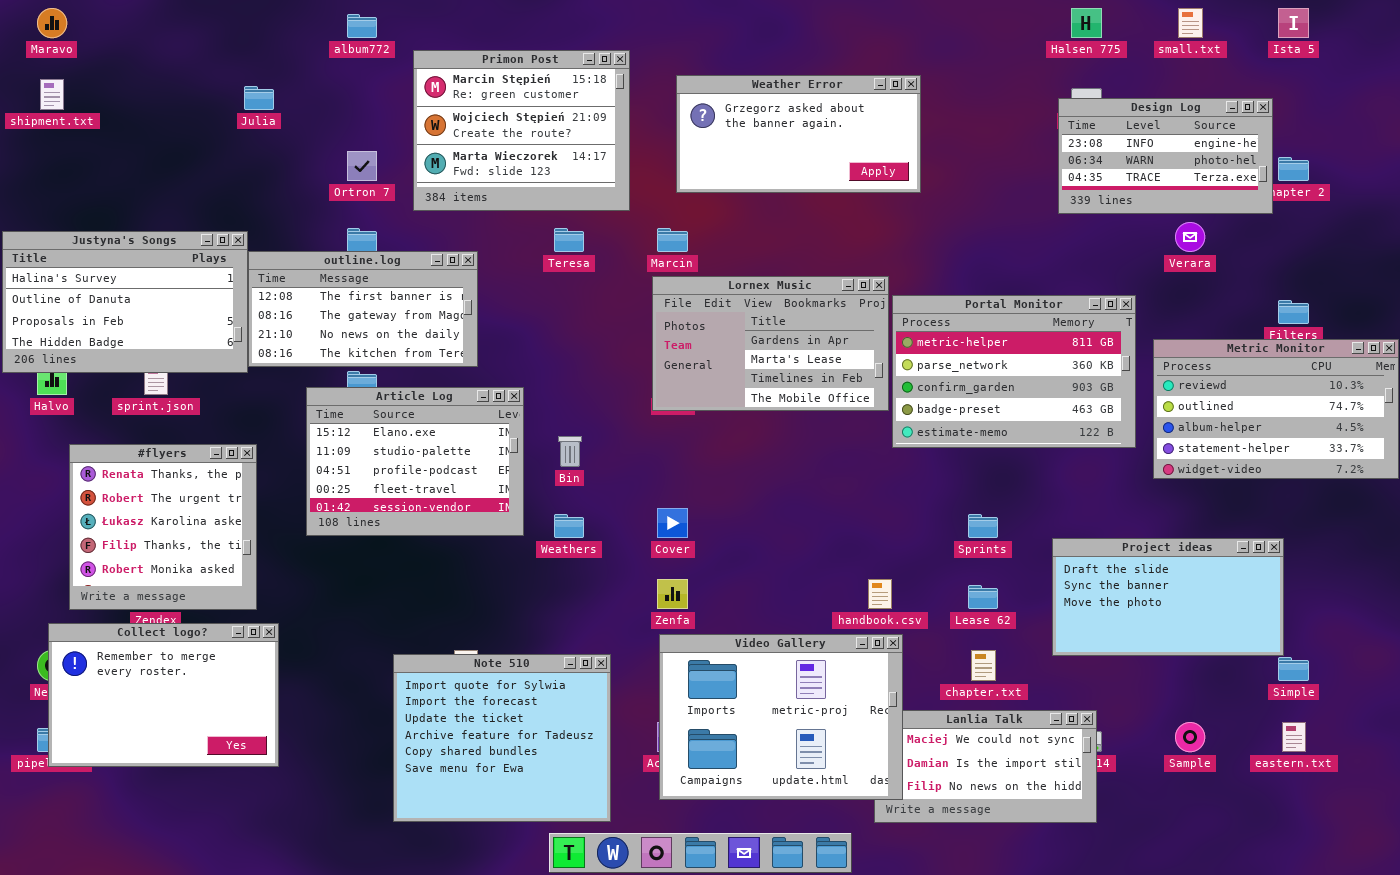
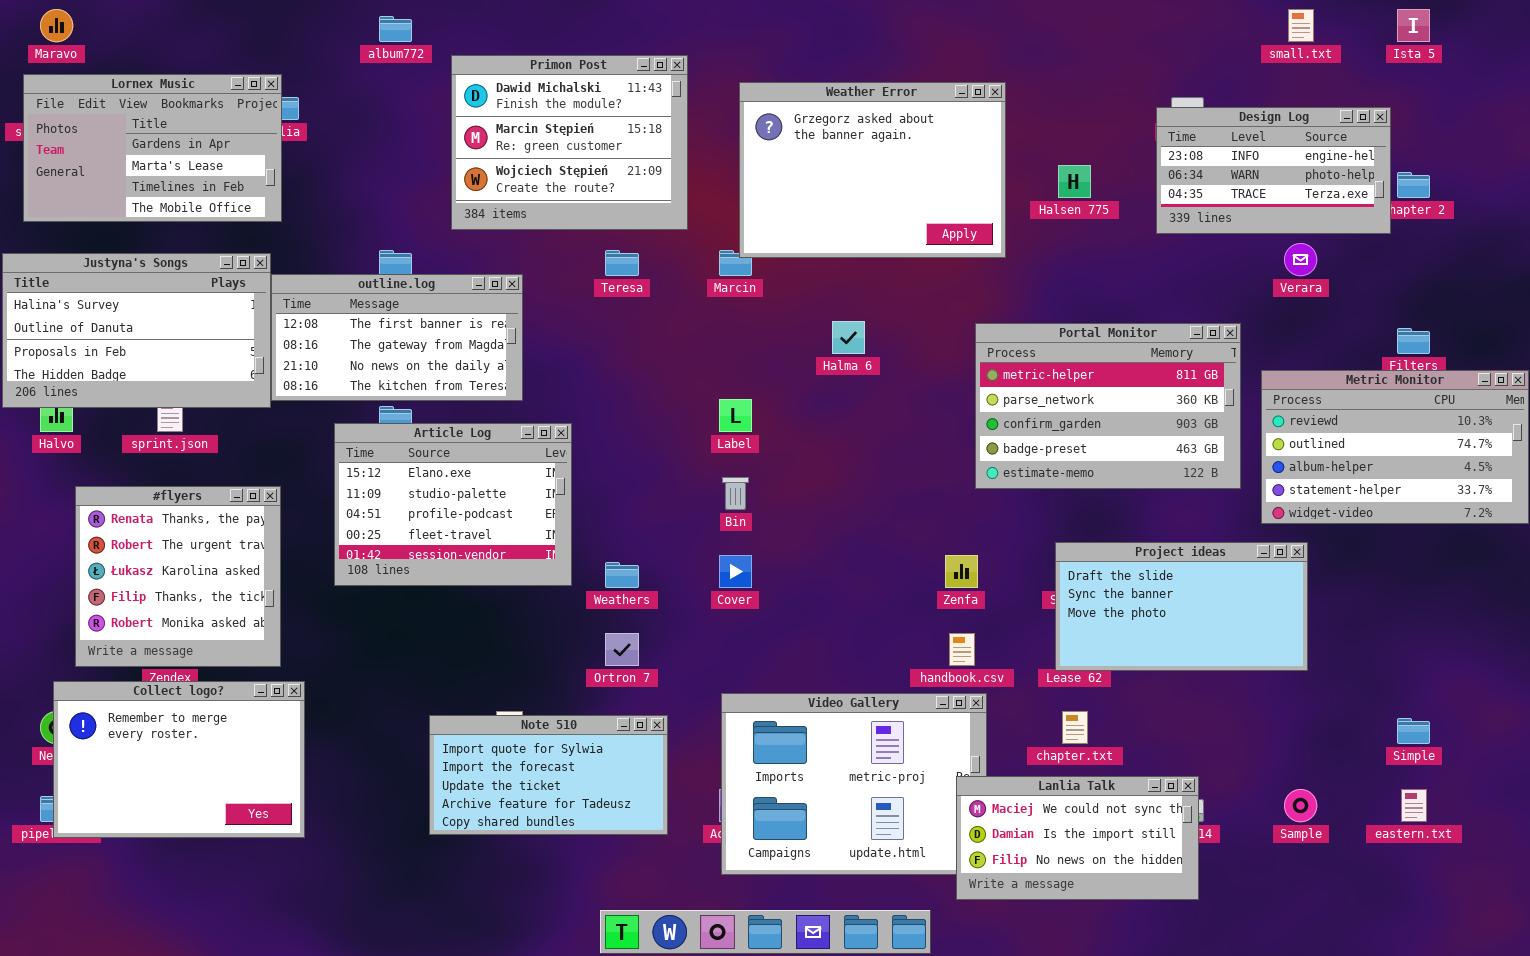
Halsen 775: [1071,8,1102,38] -> [1058,165,1091,198], moved
Primon Post: [413,50,630,211] -> [451,55,688,230], scrolled up 1 row
Weather Error: [676,75,921,193] -> [739,82,1006,258], resized
Ortron 7: [347,151,377,181] -> [605,633,639,666], moved
Lornex Music: [652,276,889,411] -> [23,74,282,222], moved
Bin: [558,436,582,467] -> [722,477,749,510], moved
Project ideas: [1052,538,1284,656] -> [1055,542,1308,671], moved
Zenfa: [657,579,688,609] -> [945,555,978,588], moved
Note 510: [393,654,611,822] -> [429,715,668,835], resized
Lanlia Talk: [874,710,1097,823] -> [956,776,1199,900], raised

